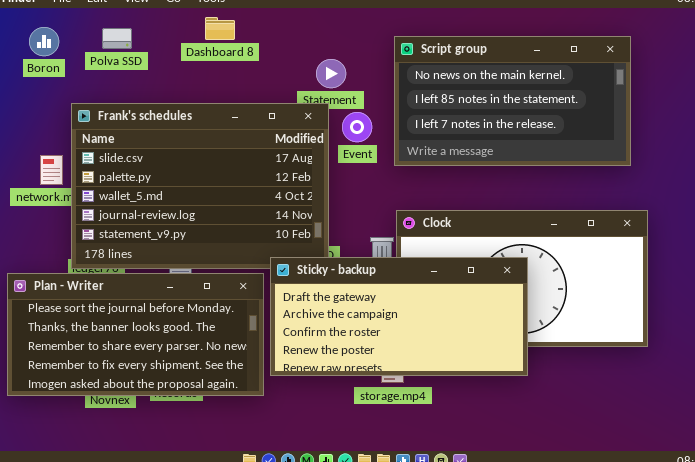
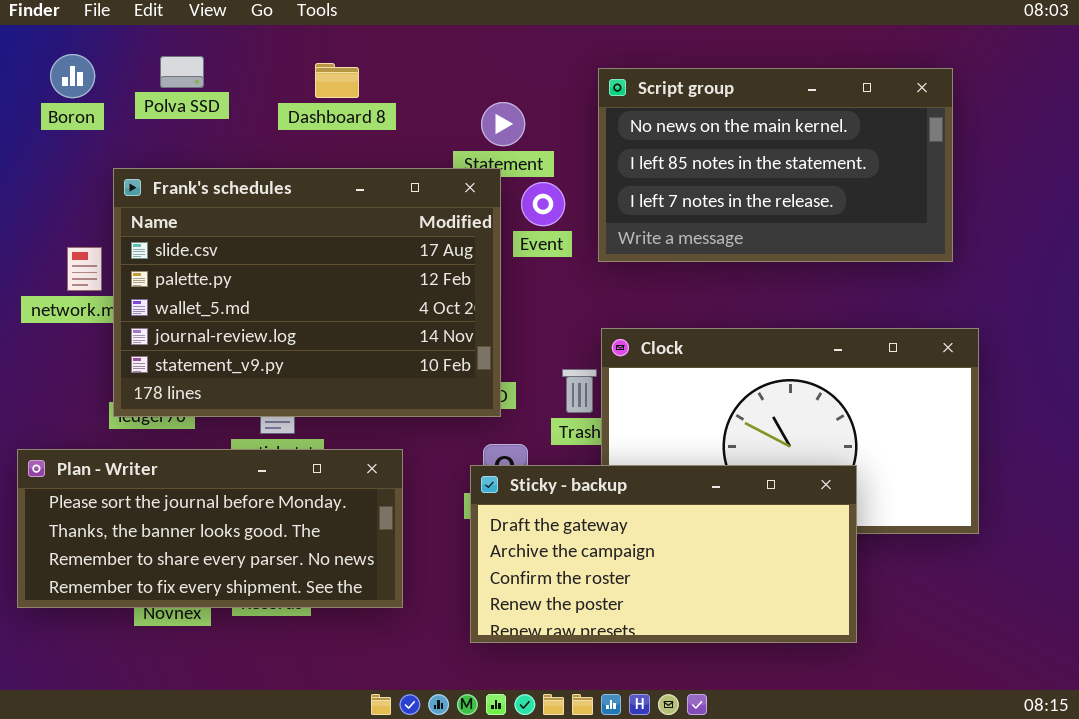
Dashboard 8: [205,17,235,40] -> [315,63,359,98], moved
Sticky - backup: [270,257,528,376] -> [470,465,857,643], moved
Plan - Writer: [7,273,264,396] -> [17,449,403,608], resized

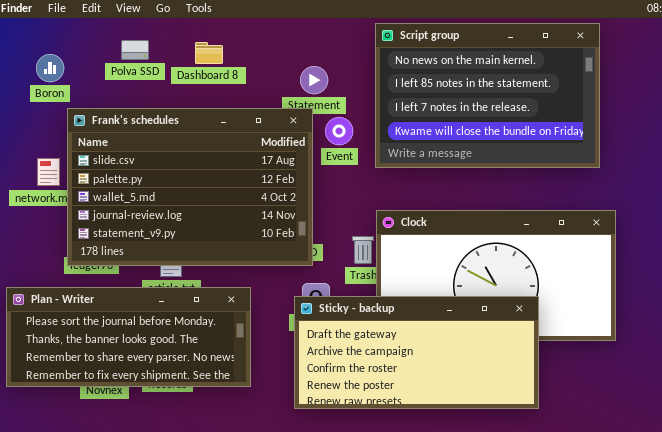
Boron: [50,54,95,98] -> [36,54,64,82], moved
Polva SSD: [160,56,204,88] -> [121,40,149,60], moved
Script group: [598,68,953,262] -> [375,23,600,168], resized

